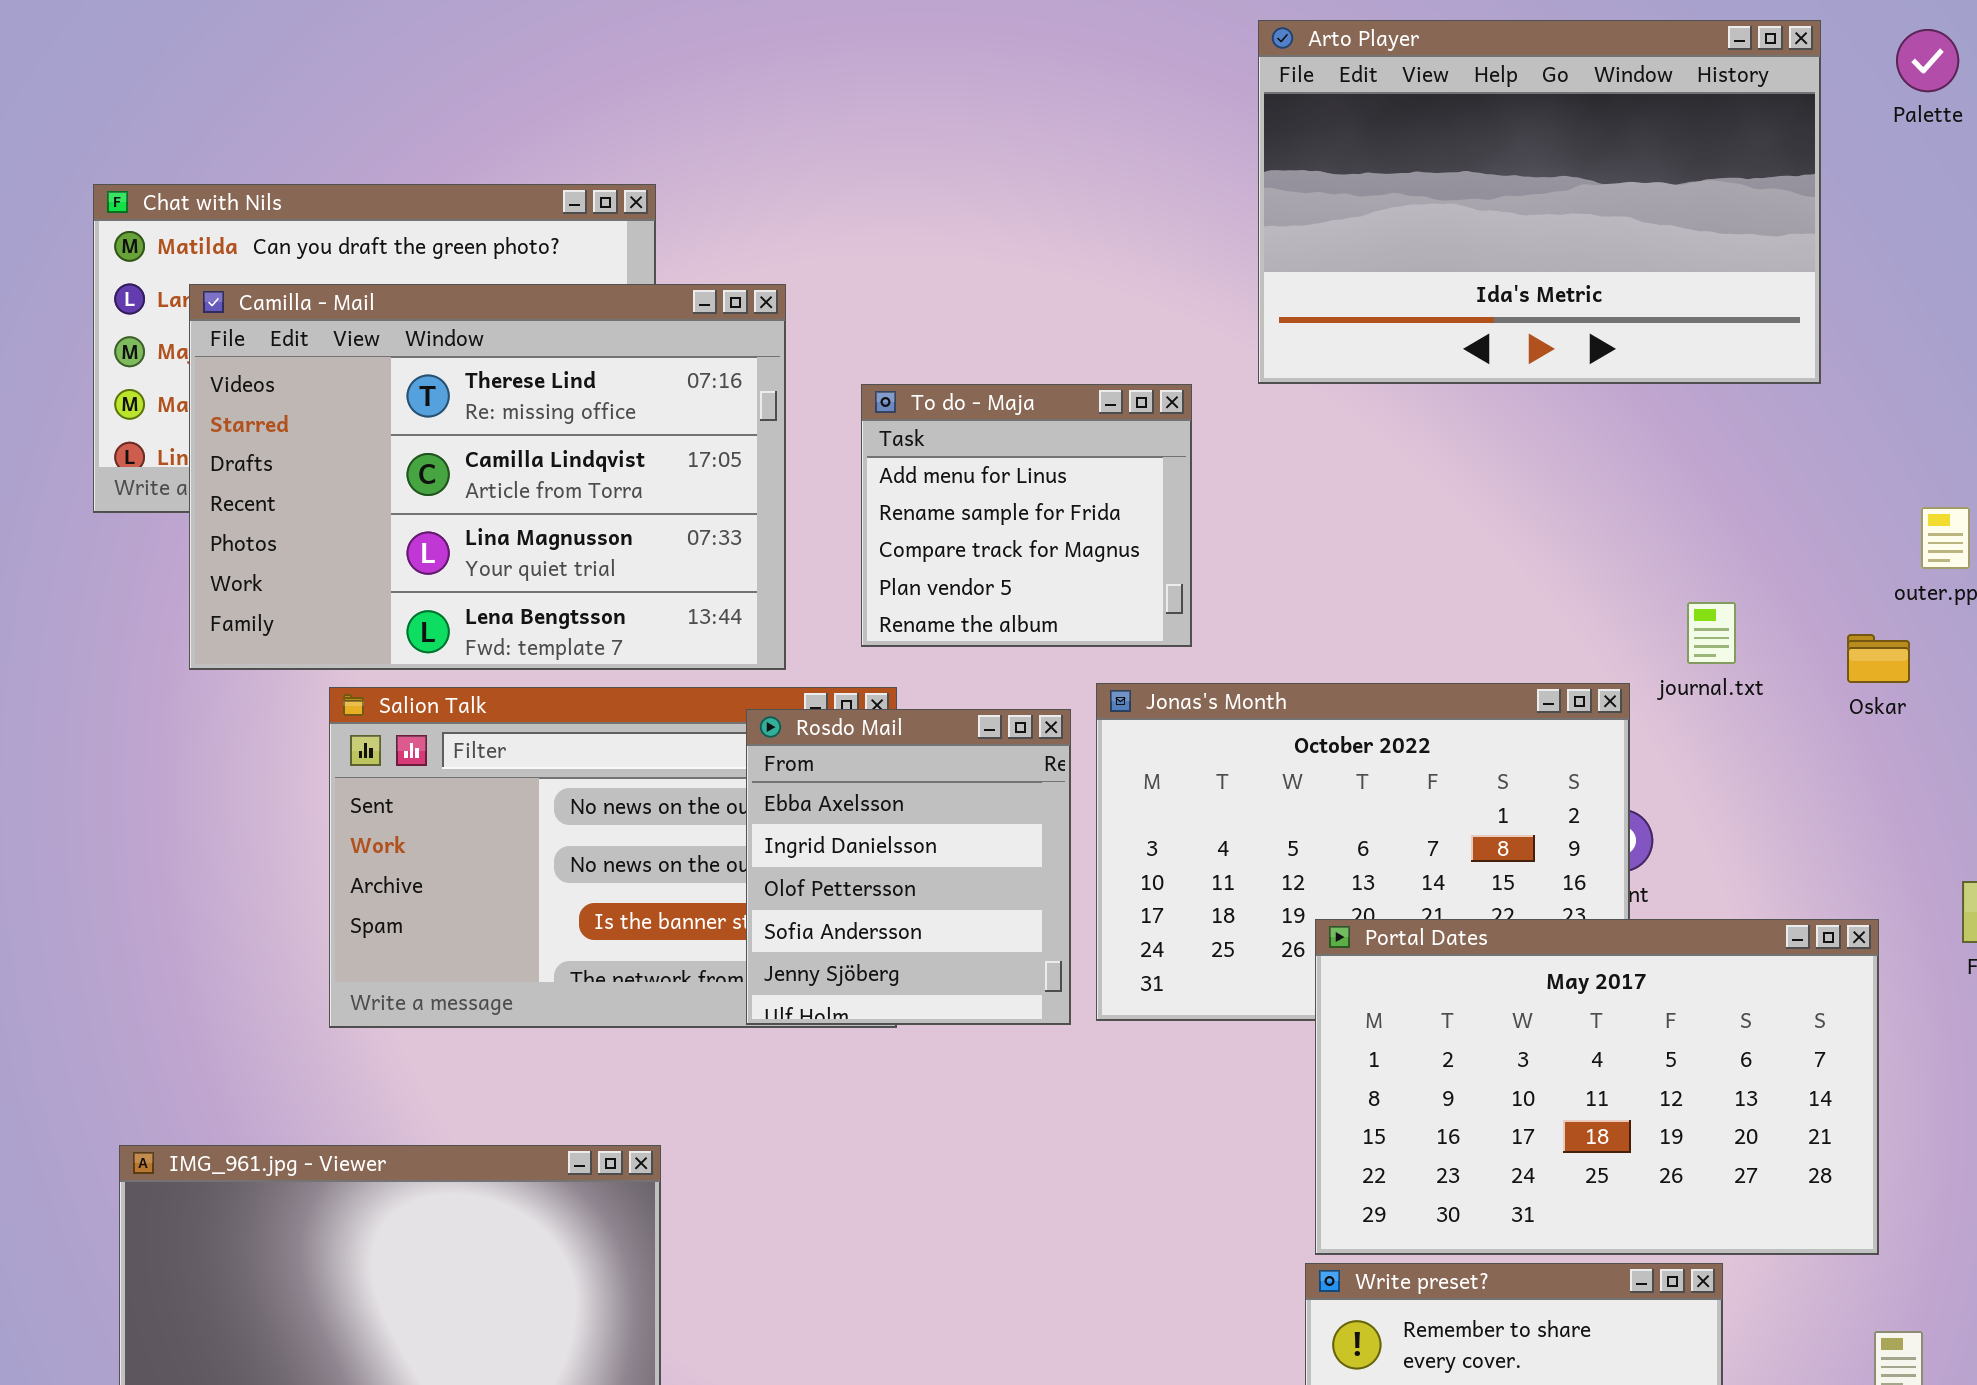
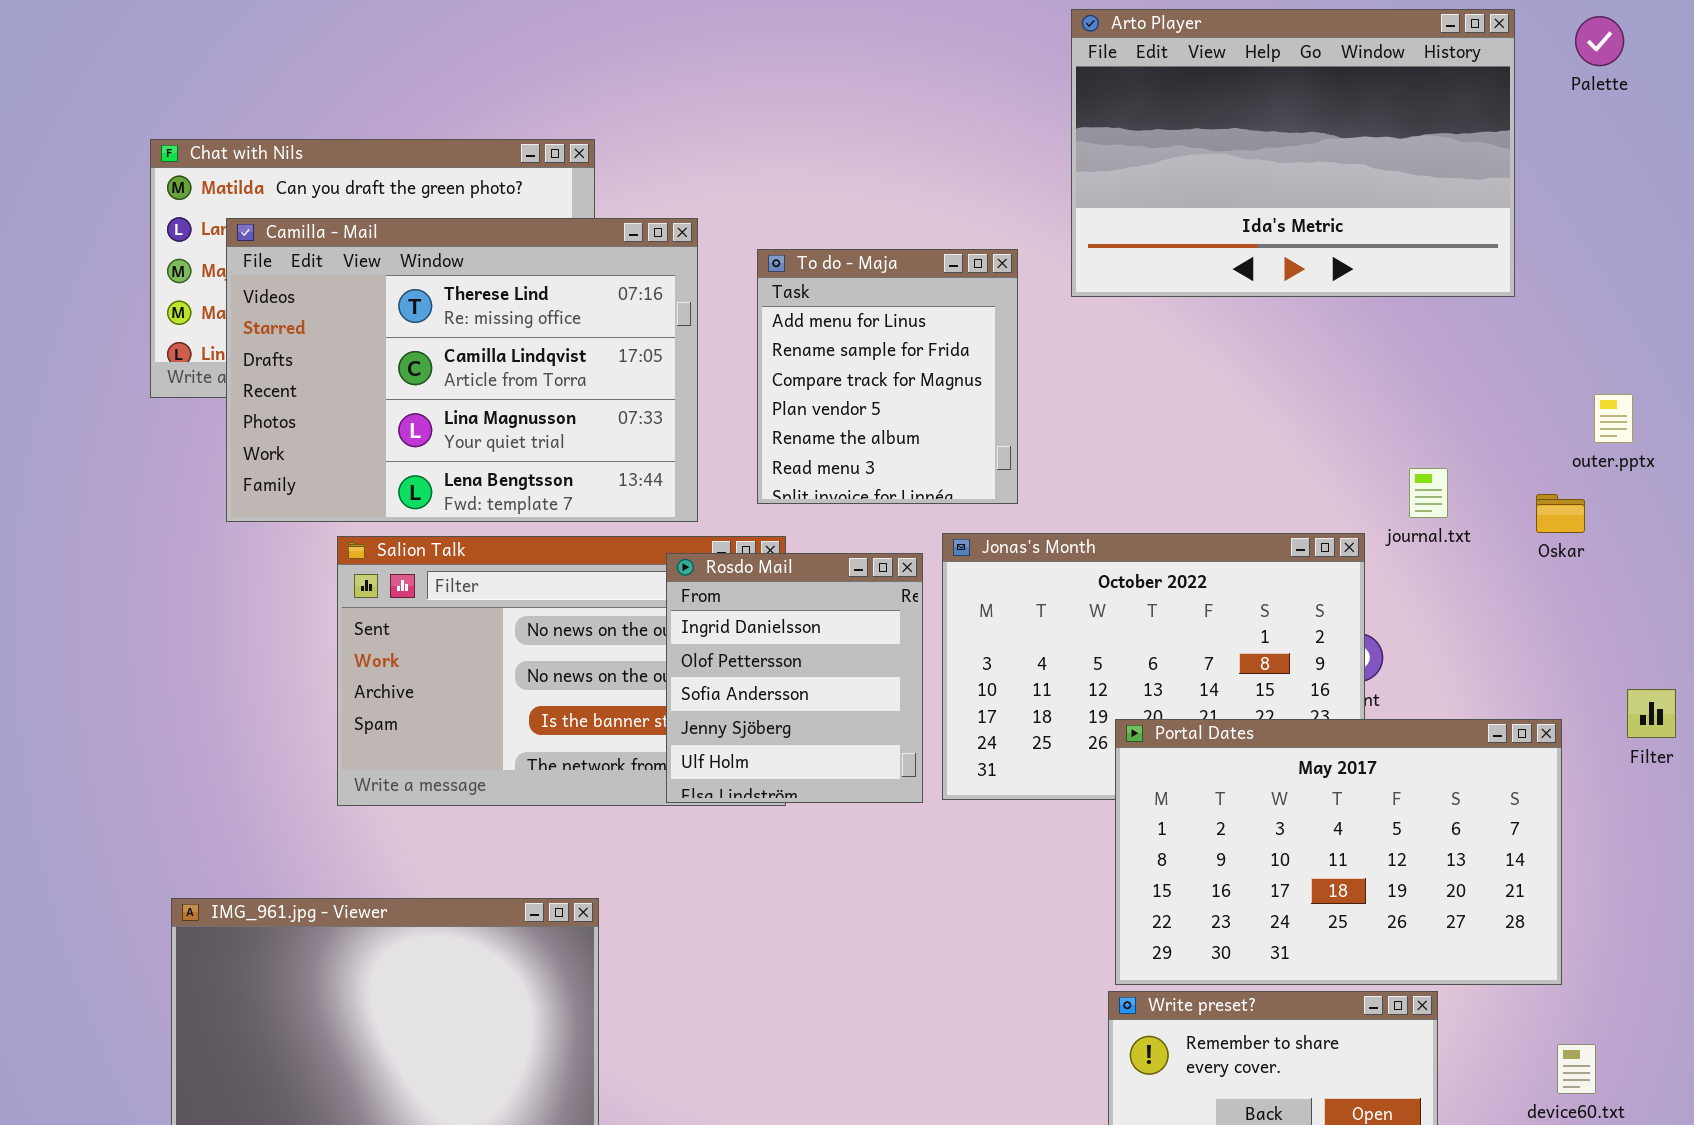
To do - Maja: [861,384,1192,647] -> [757,249,1018,504], resized
Rosdo Mail: [746,709,1071,1025] -> [666,553,923,803], scrolled down 1 row

